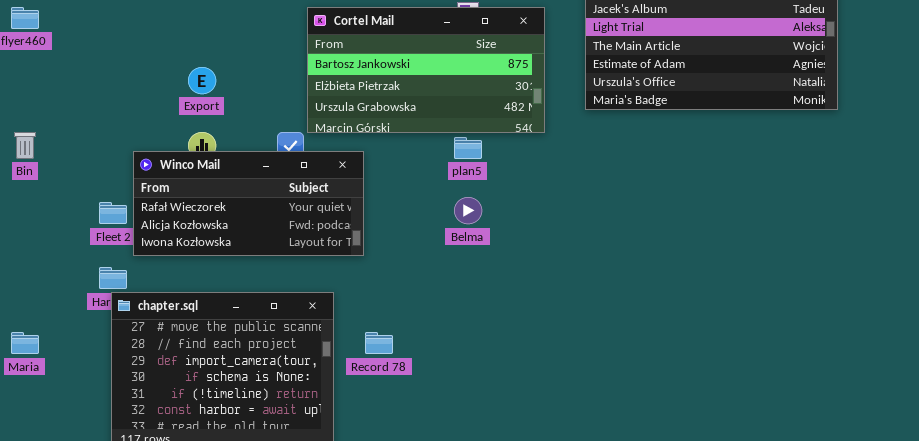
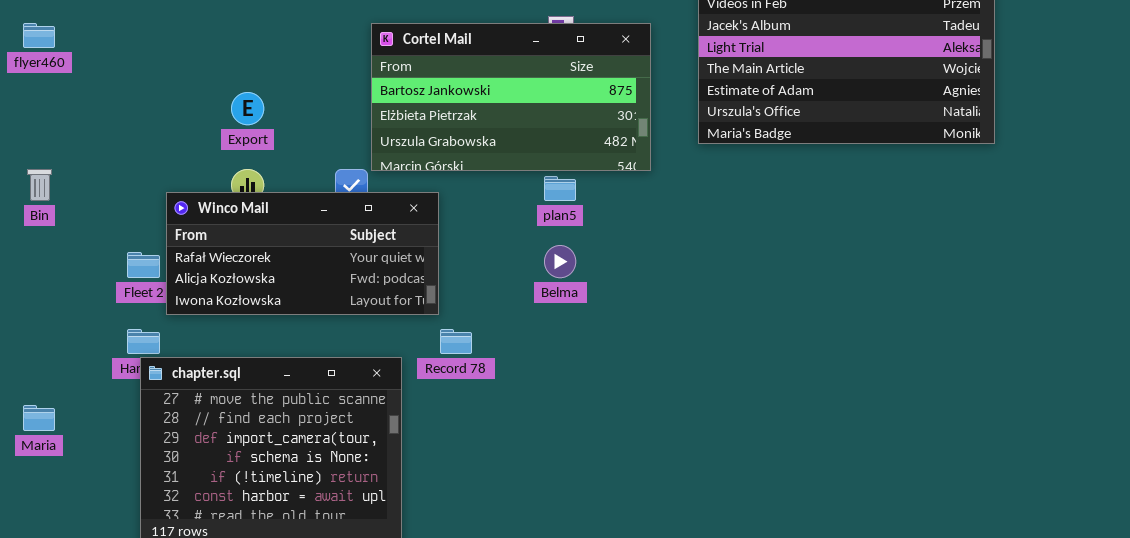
Record 78: [365,332,393,354] -> [440,329,472,354], moved

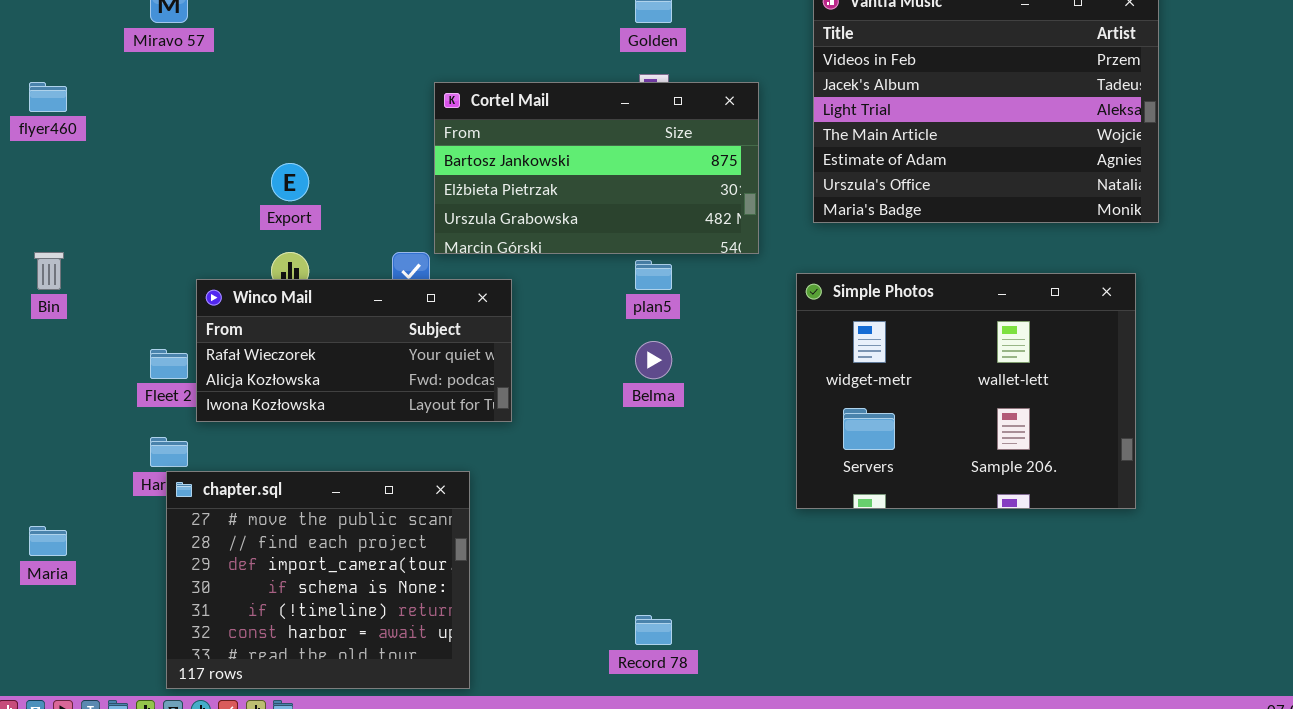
Simple Photos: none -> [796,273,1136,509], opened
Record 78: [440,329,472,354] -> [635,615,672,645], moved

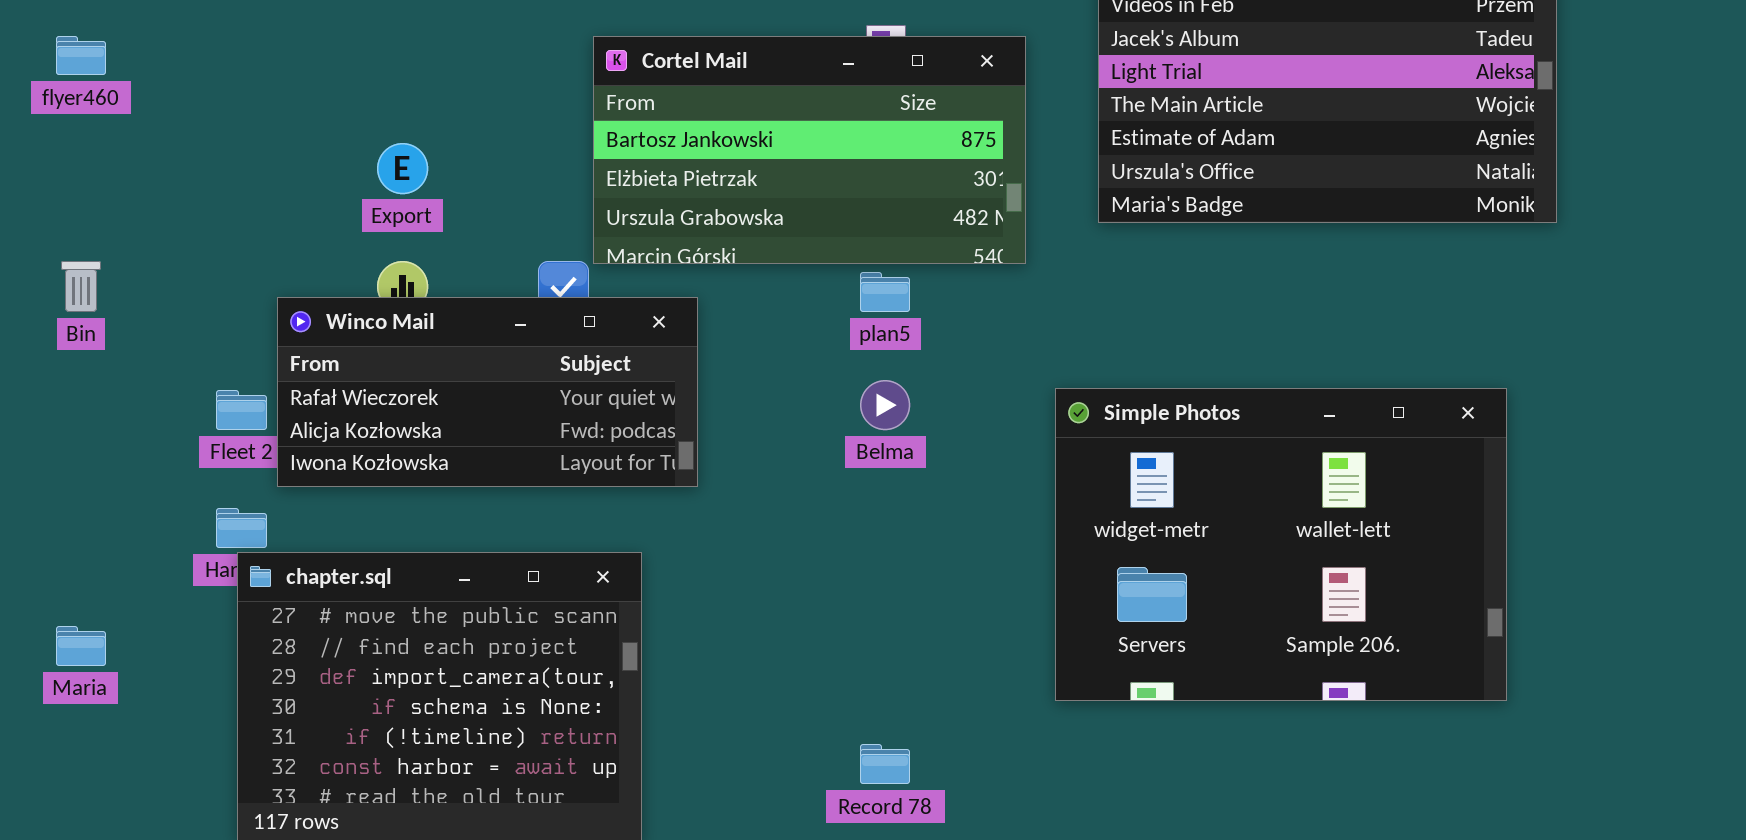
Simple Photos: [796,273,1136,509] -> [1055,388,1507,701], moved

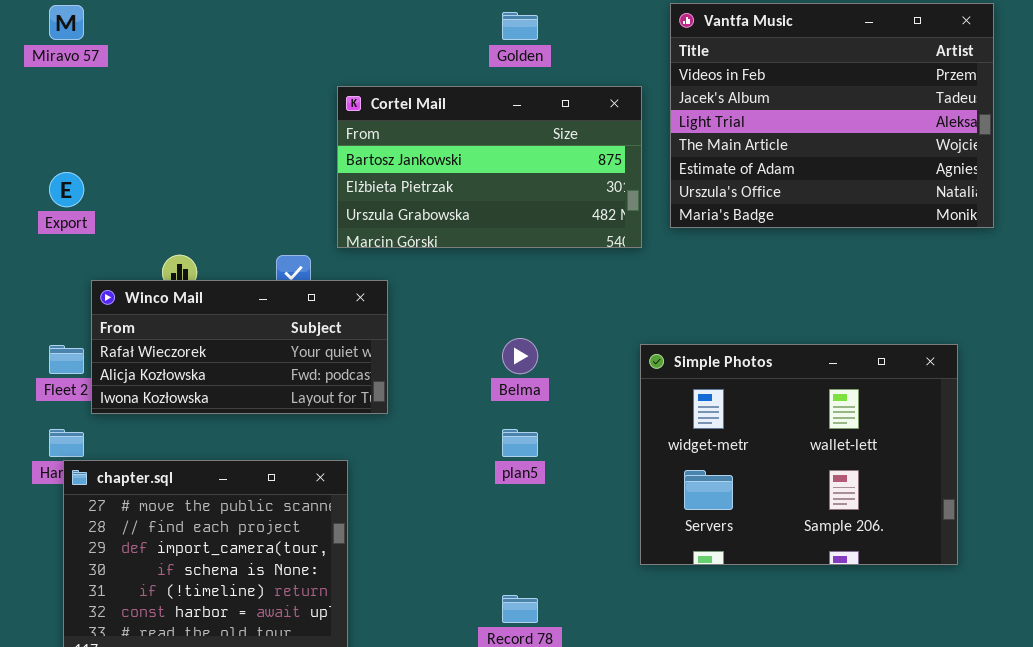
Cortel Mail: [593,36,1026,264] -> [337,86,642,248], moved
Export: [377,143,428,194] -> [49,172,84,207], moved
plan5: [860,272,910,312] -> [502,429,538,457], moved

